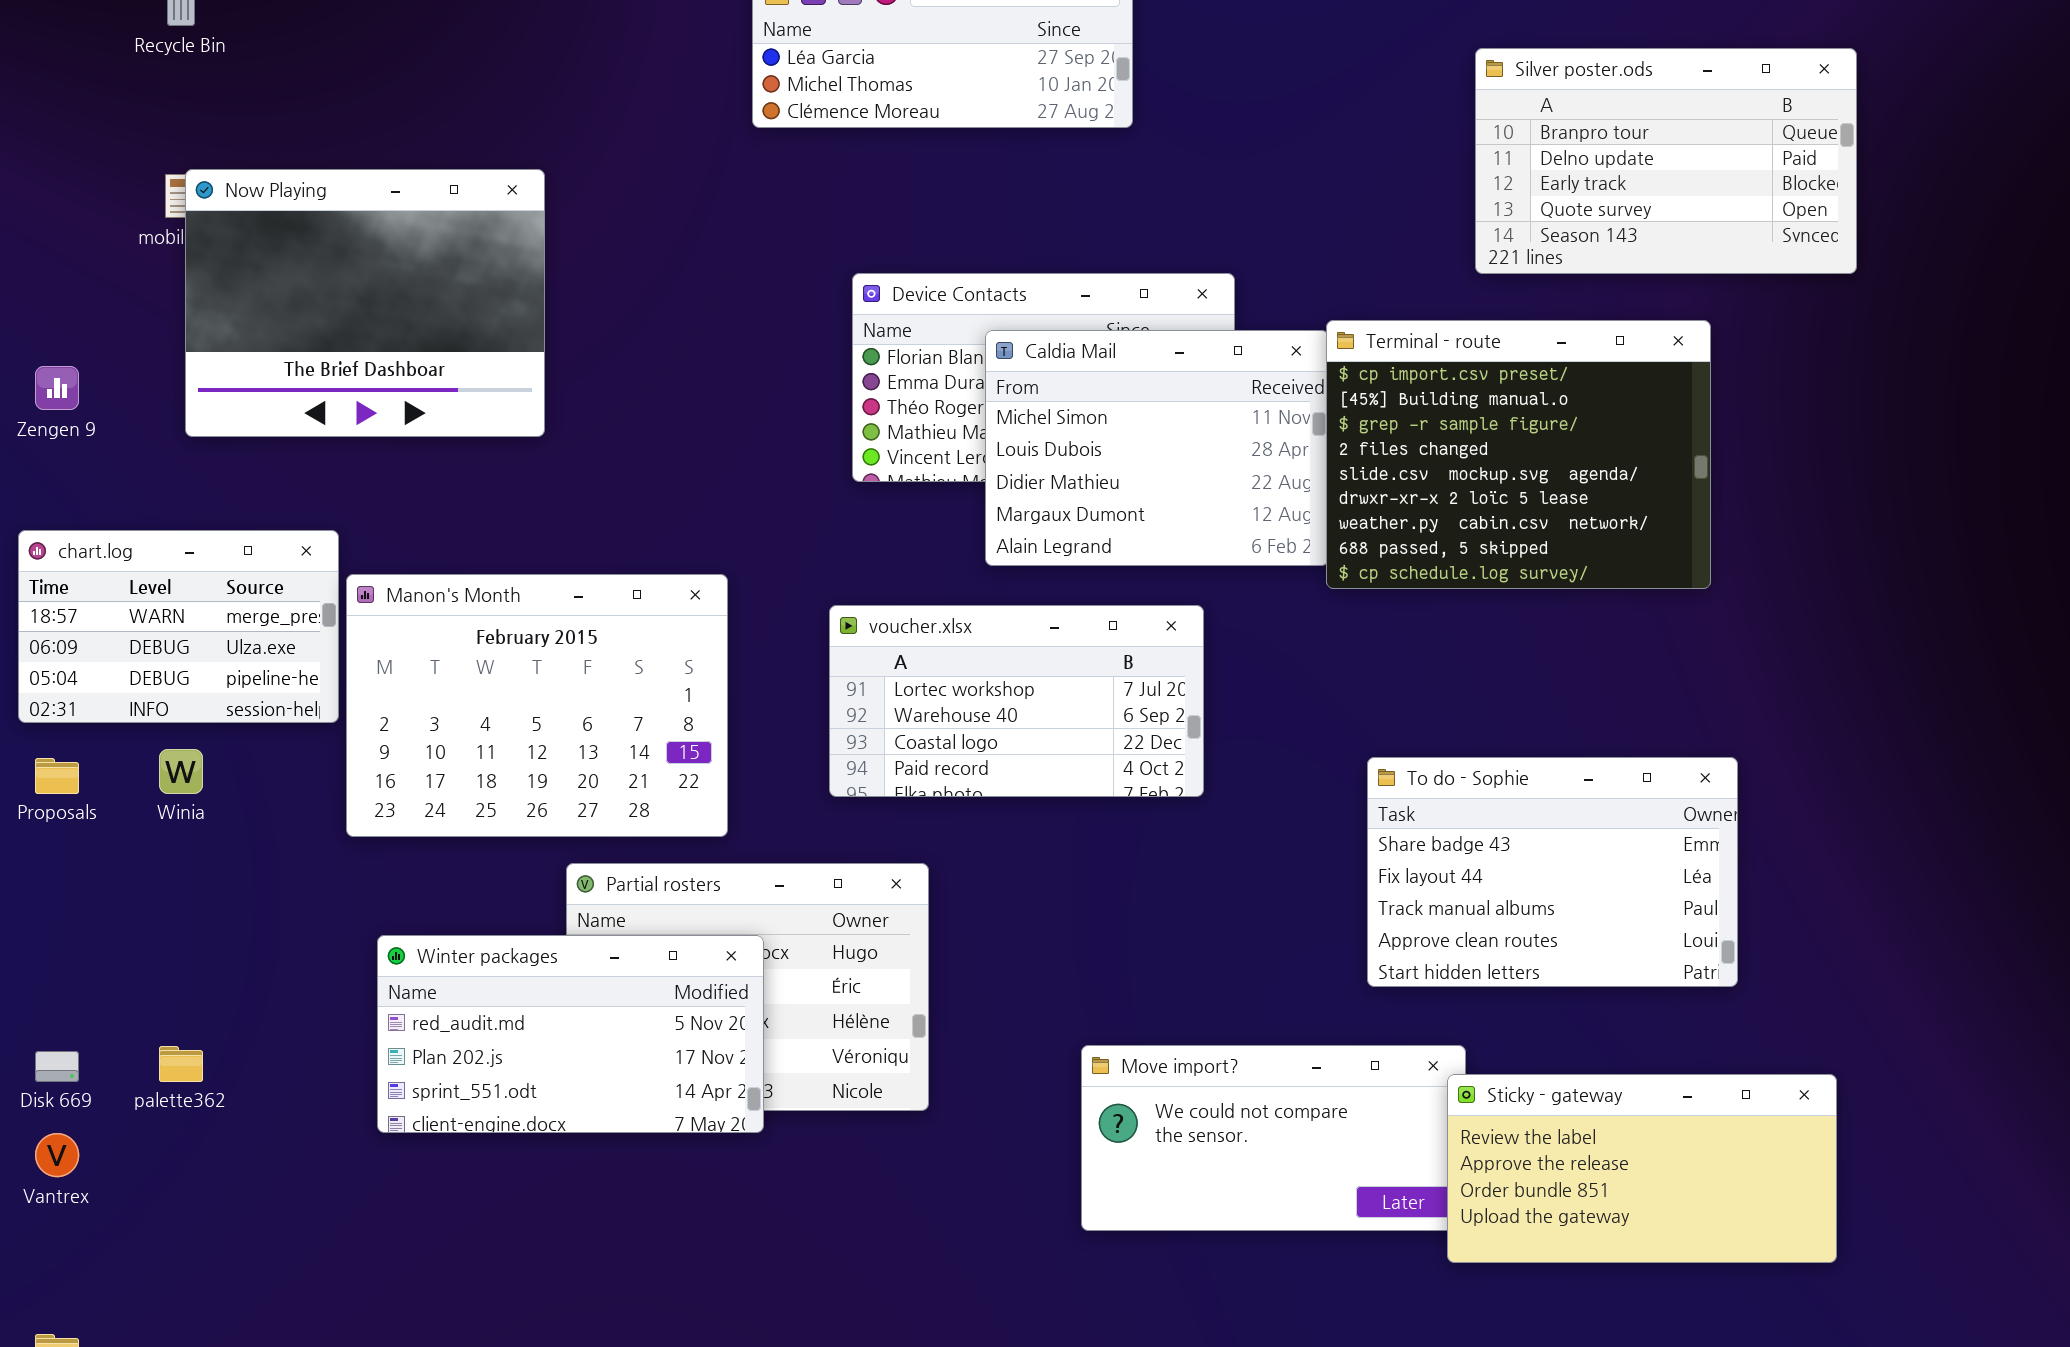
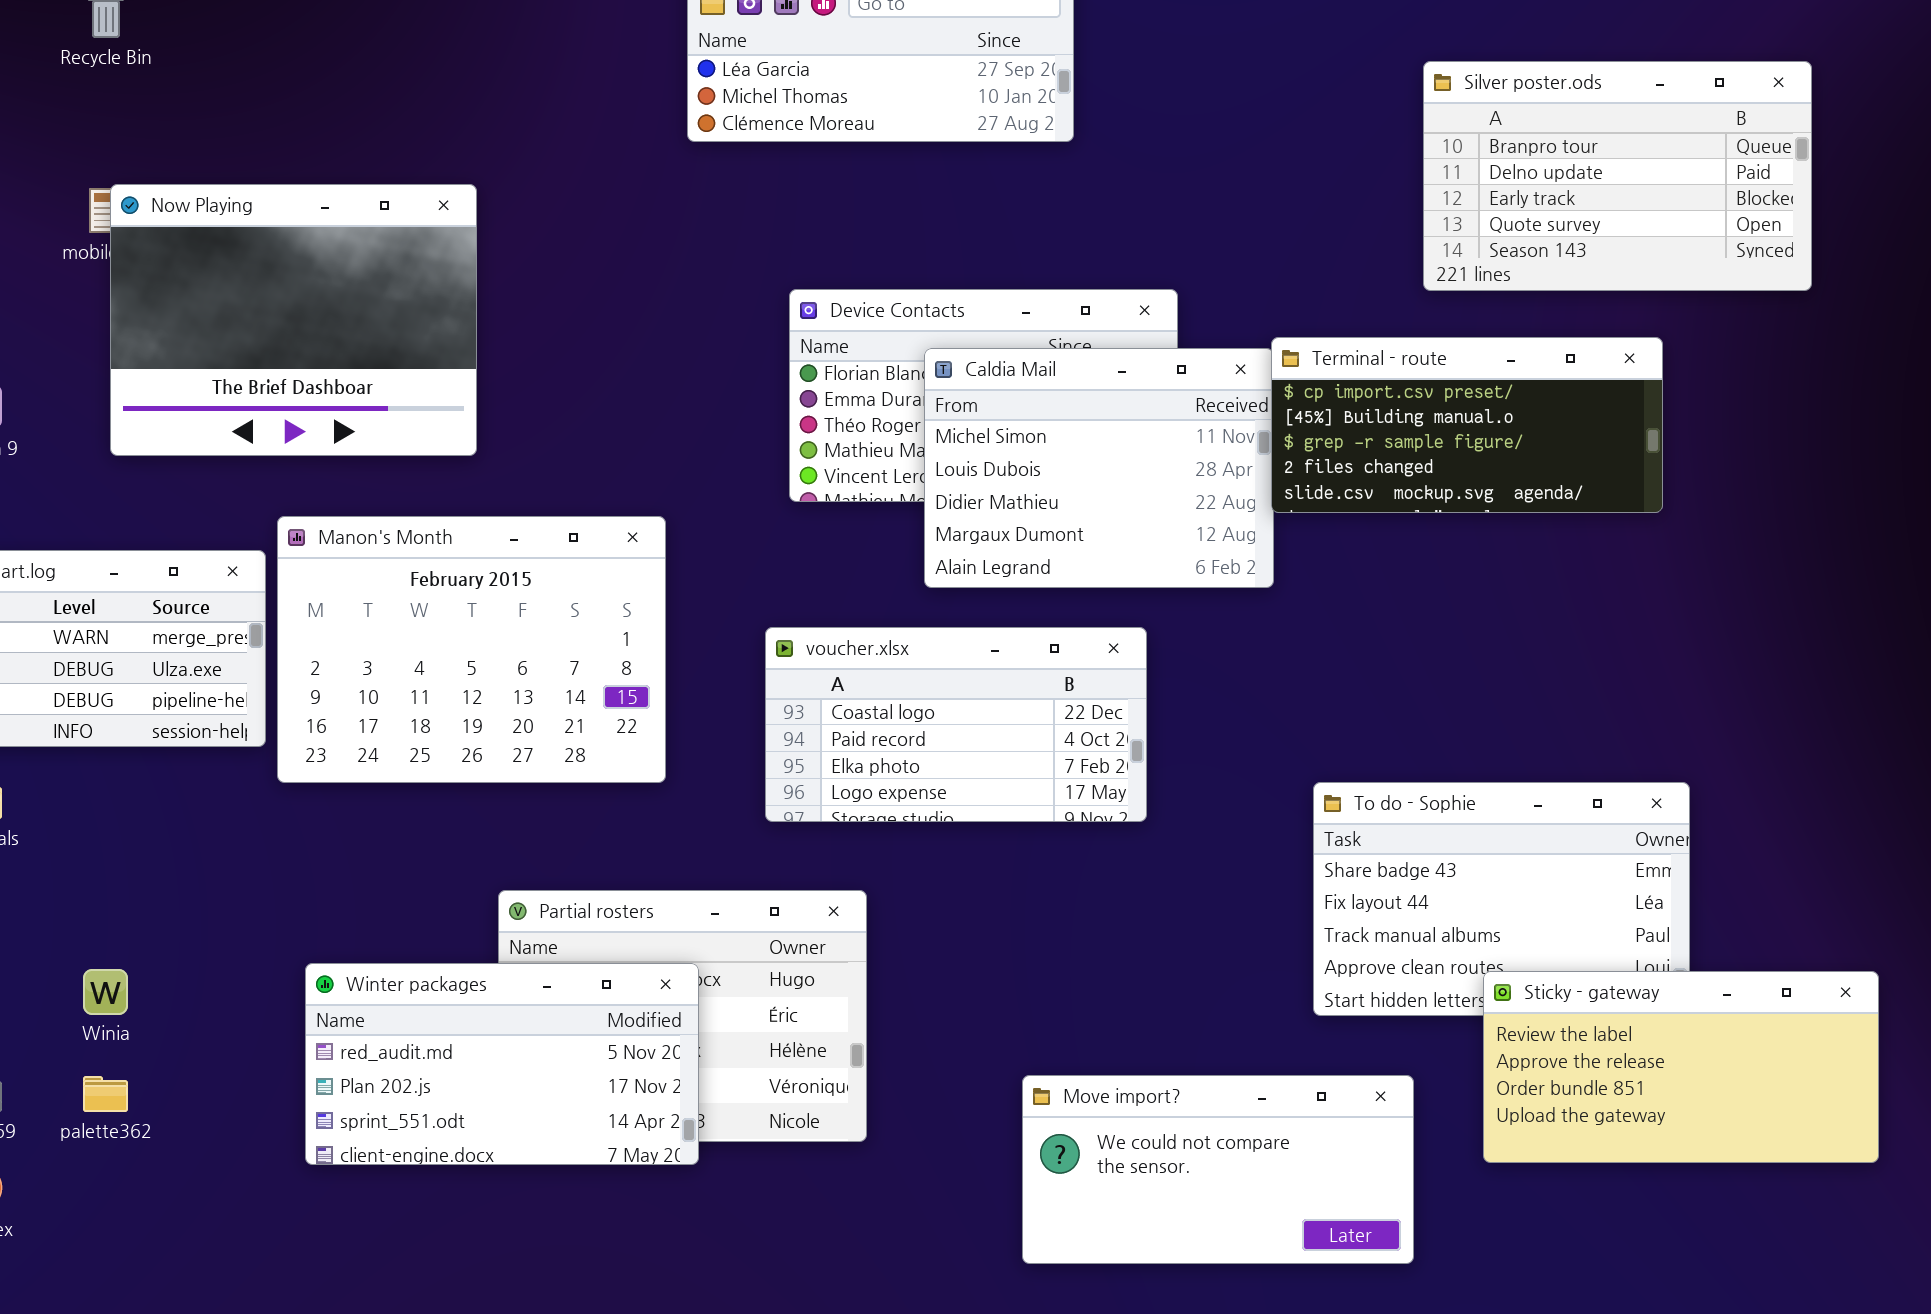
Terminal - route: [1326,320,1711,589] -> [1271,337,1663,513], resized
Manon's Month: [346,574,728,837] -> [277,516,666,783], moved
voucher.xlsx: [829,605,1204,797] -> [765,627,1147,822], scrolled down 2 rows
Winia: [159,749,203,794] -> [83,969,128,1015], moved
Sticky - gateway: [1447,1074,1837,1263] -> [1483,971,1879,1163], moved

